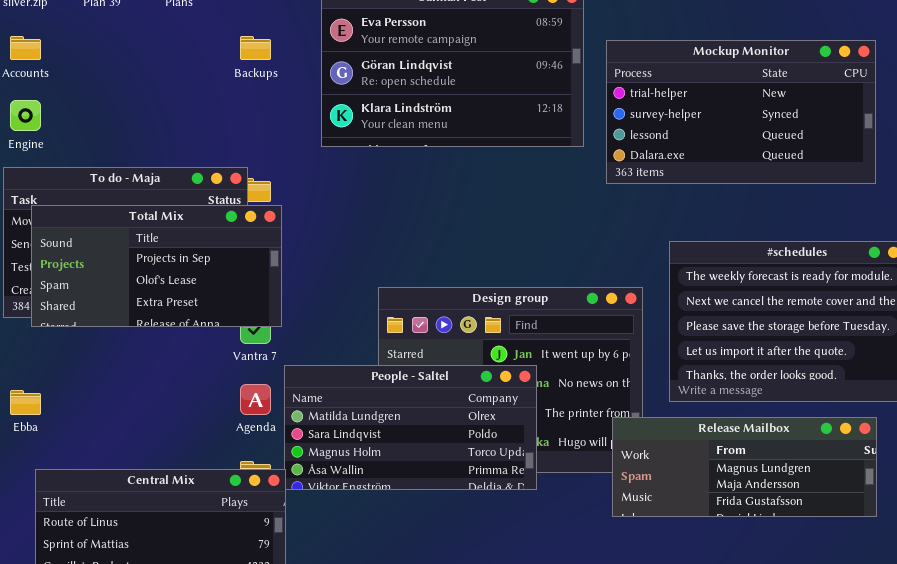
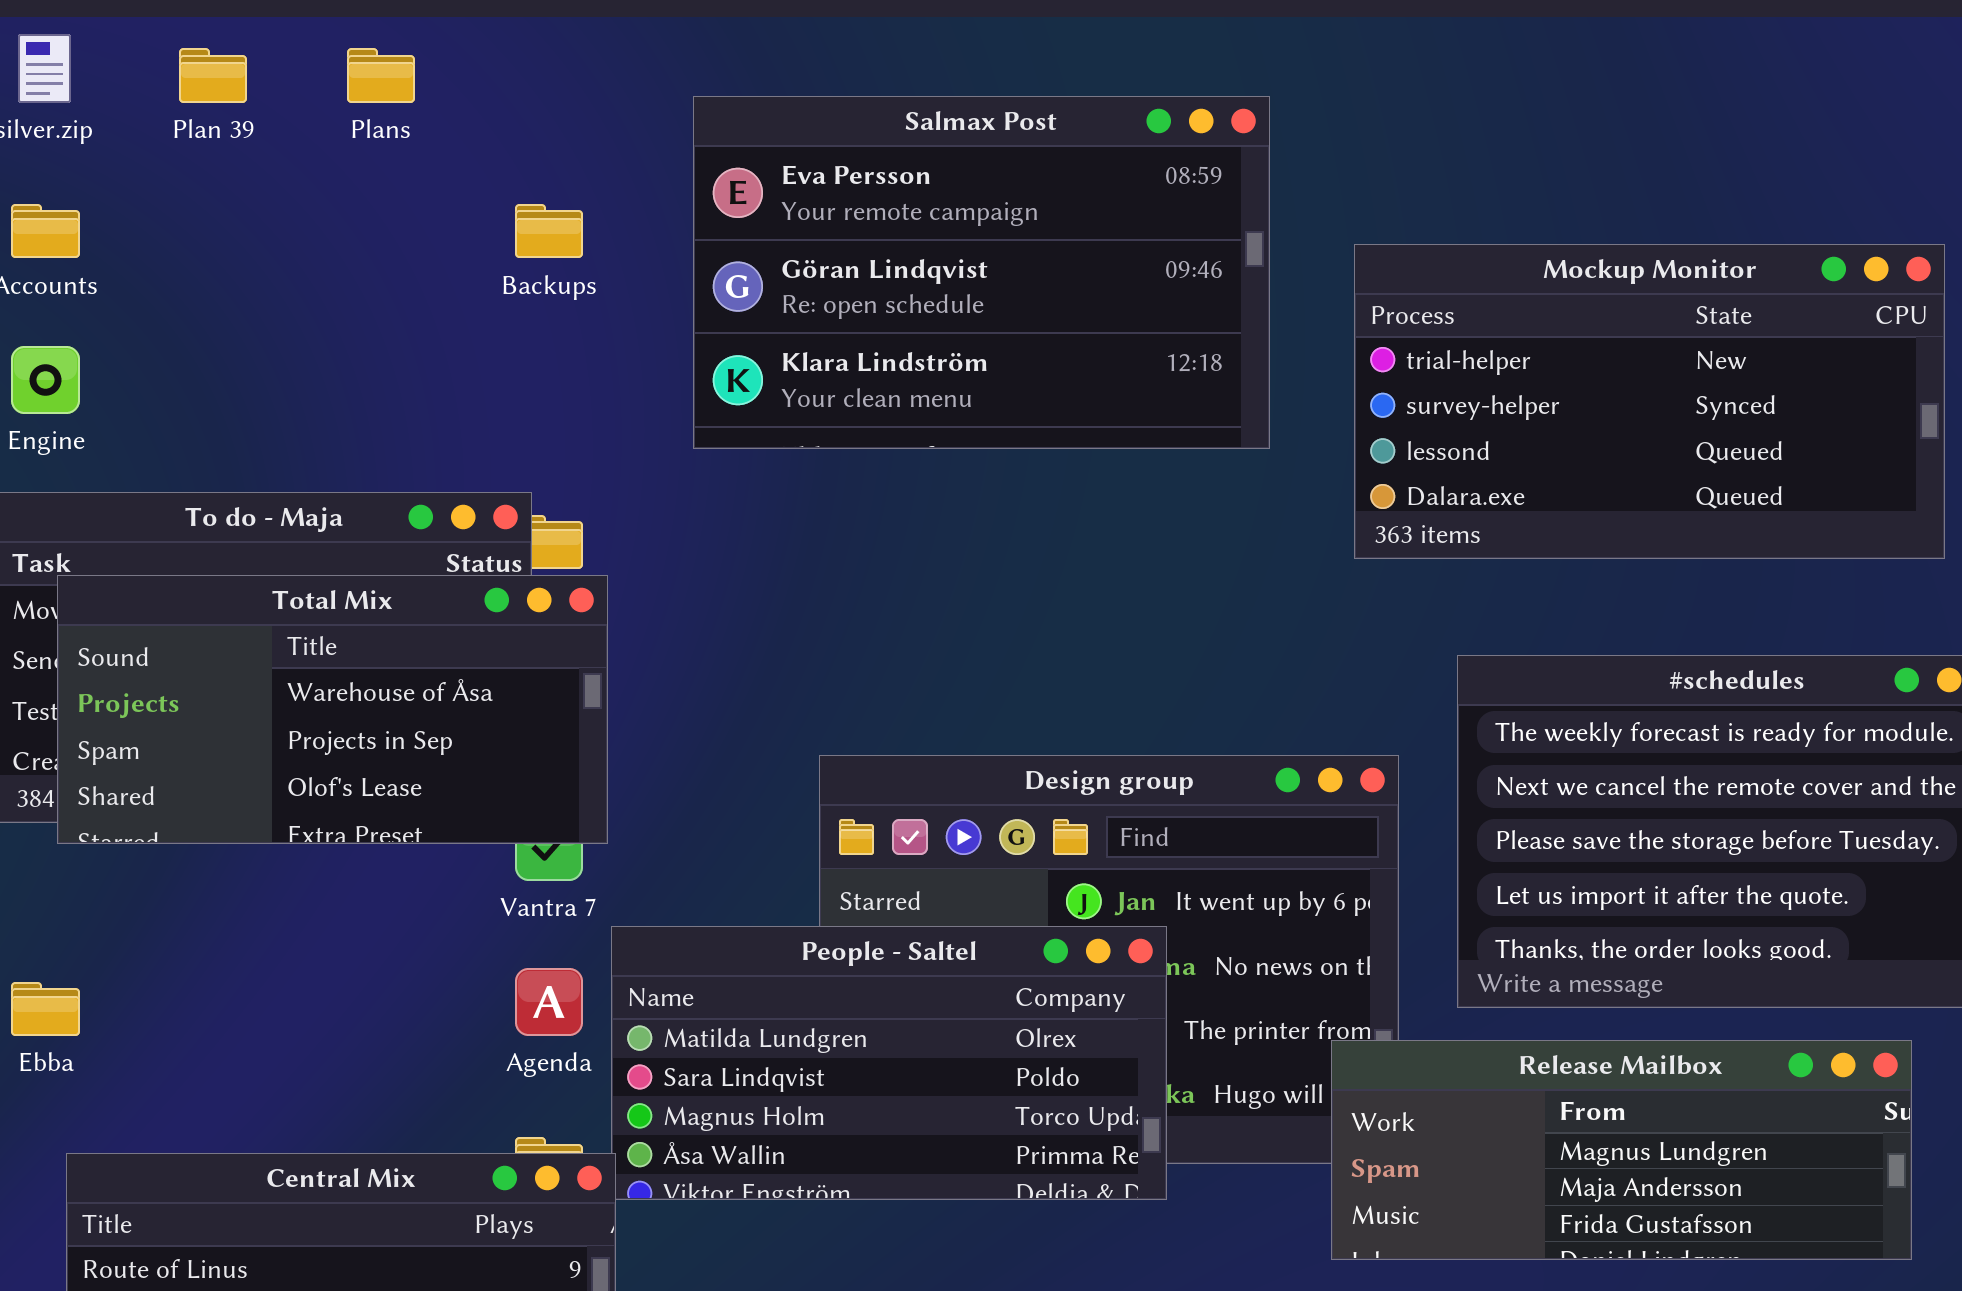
Mockup Monitor: [606,40,876,184] -> [1354,244,1945,559], moved
Total Mix: [31,205,282,327] -> [57,575,608,844], scrolled up 1 row

